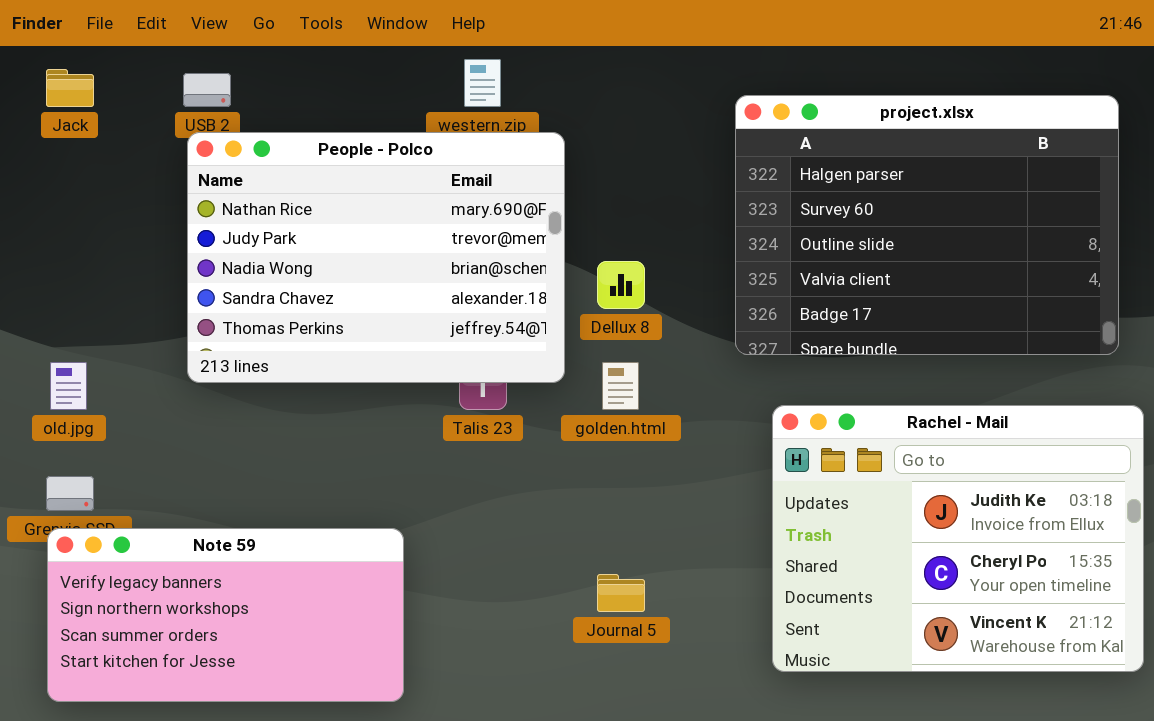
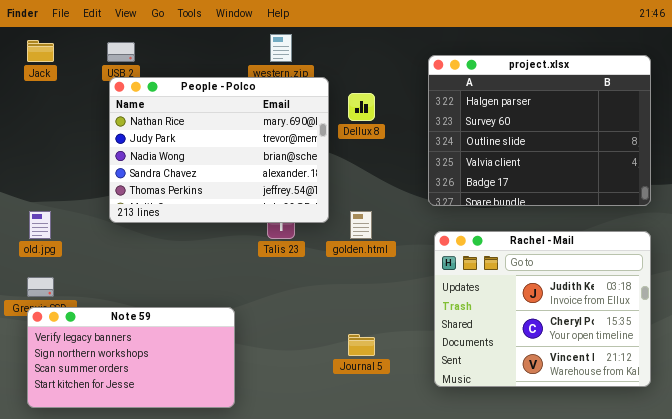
Dellux 8: [597,261,645,309] -> [348,93,375,121], moved
Rachel - Mail: [772,405,1144,672] -> [434,231,651,387], moved

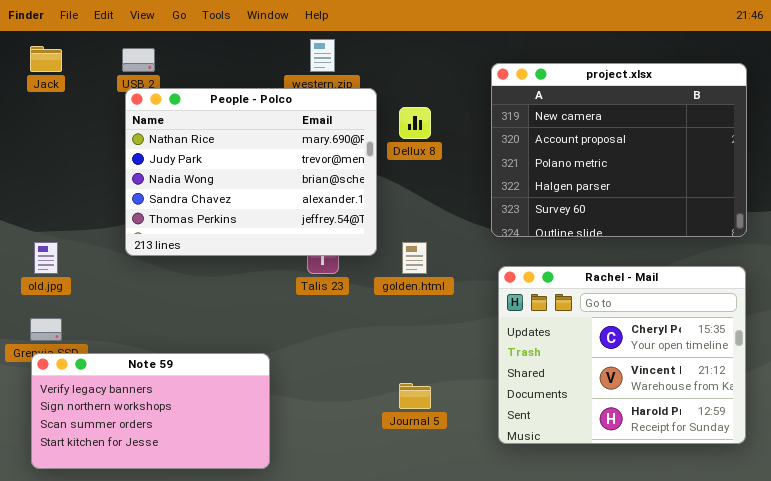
project.xlsx: [428,55,651,206] -> [491,63,747,237], scrolled up 3 rows
Rachel - Mail: [434,231,651,387] -> [498,266,746,444], scrolled down 1 row

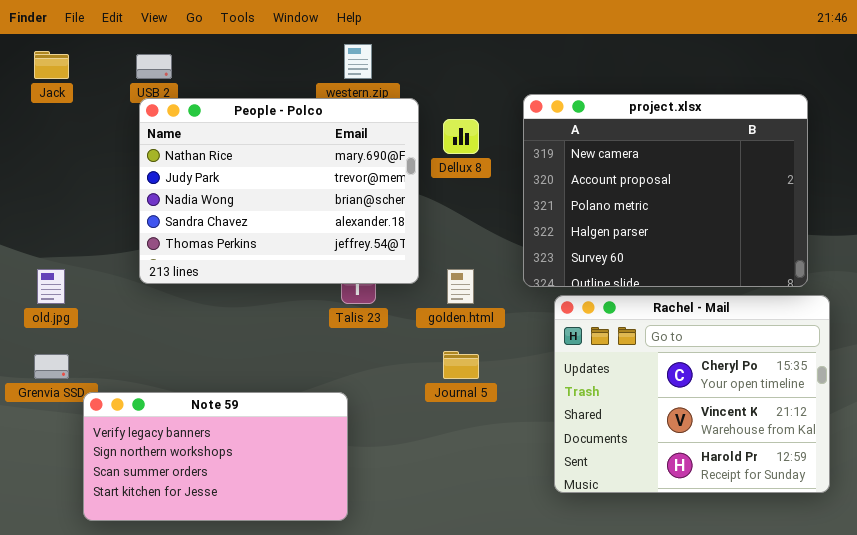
project.xlsx: [491,63,747,237] -> [523,94,808,287], moved
Note 59: [31,353,270,469] -> [83,392,348,521], moved
Journal 5: [399,383,431,409] -> [443,351,479,379], moved

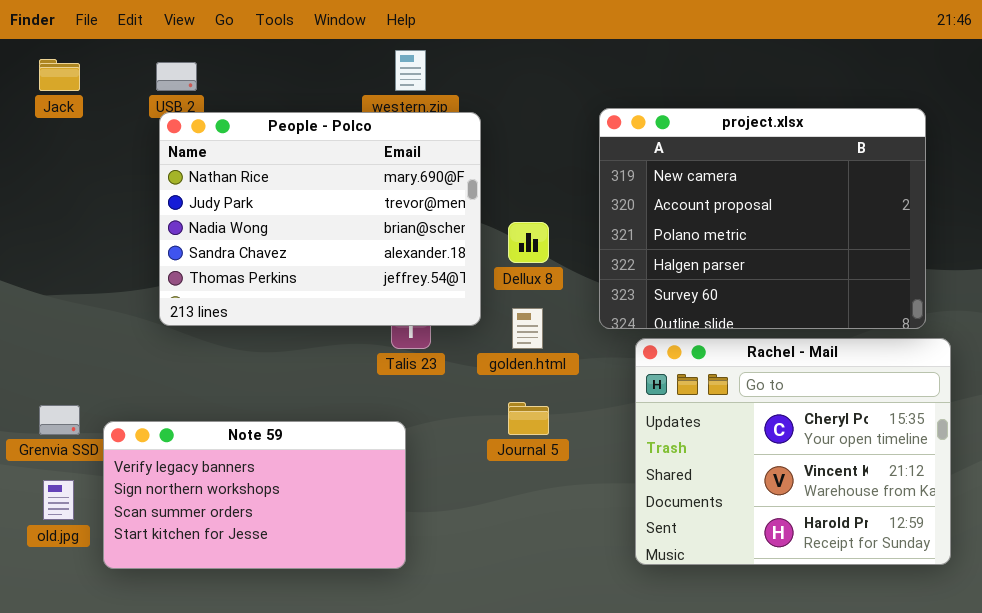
Dellux 8: [443,119,479,154] -> [508,222,549,263], moved
old.jpg: [37,269,65,304] -> [43,480,74,520], moved
Note 59: [83,392,348,521] -> [103,421,406,569], moved

